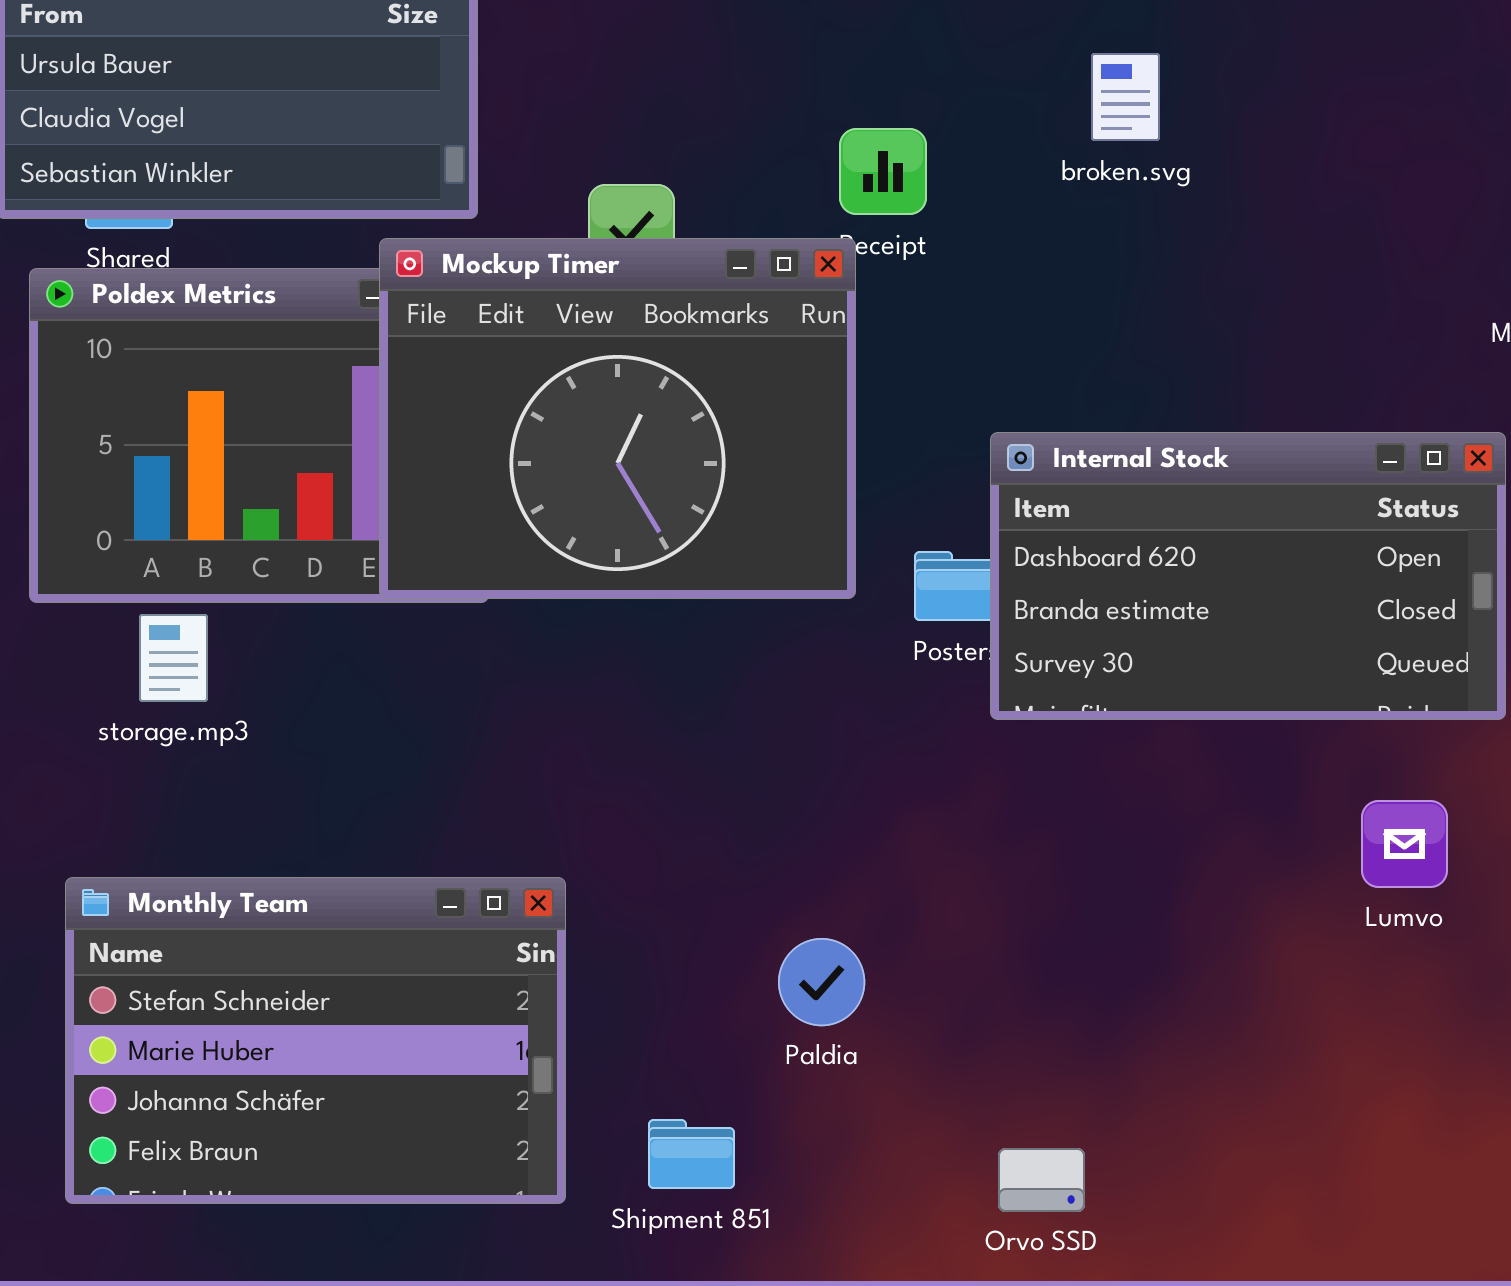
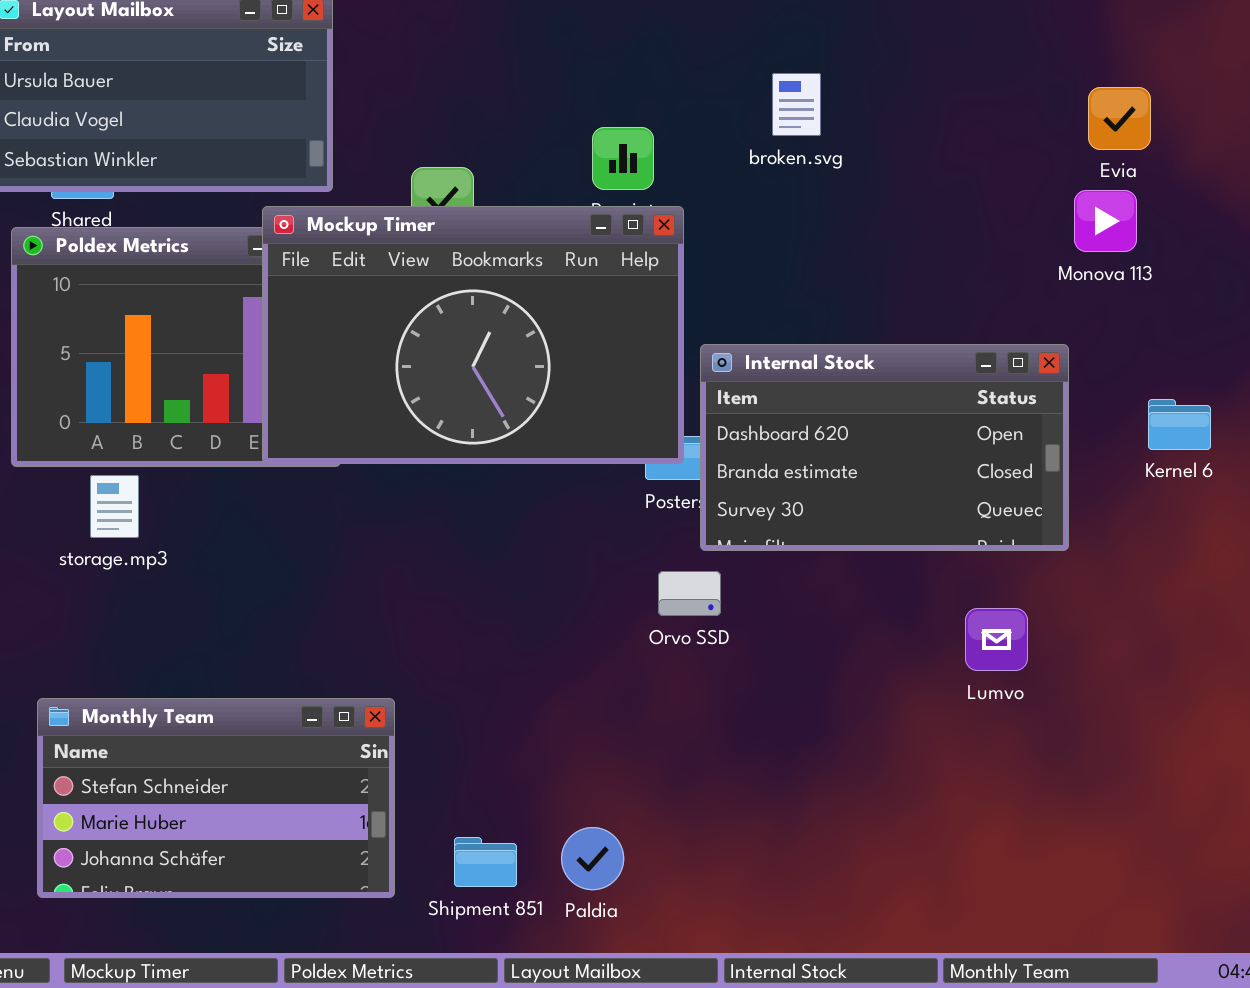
Mockup Timer: [379,238,856,599] -> [262,206,684,464], resized
Monthly Team: [65,877,566,1204] -> [37,698,395,898], resized
Paldia: [778,938,865,1026] -> [561,827,624,890], moved
Orvo SSD: [998,1148,1085,1212] -> [658,571,721,616], moved

